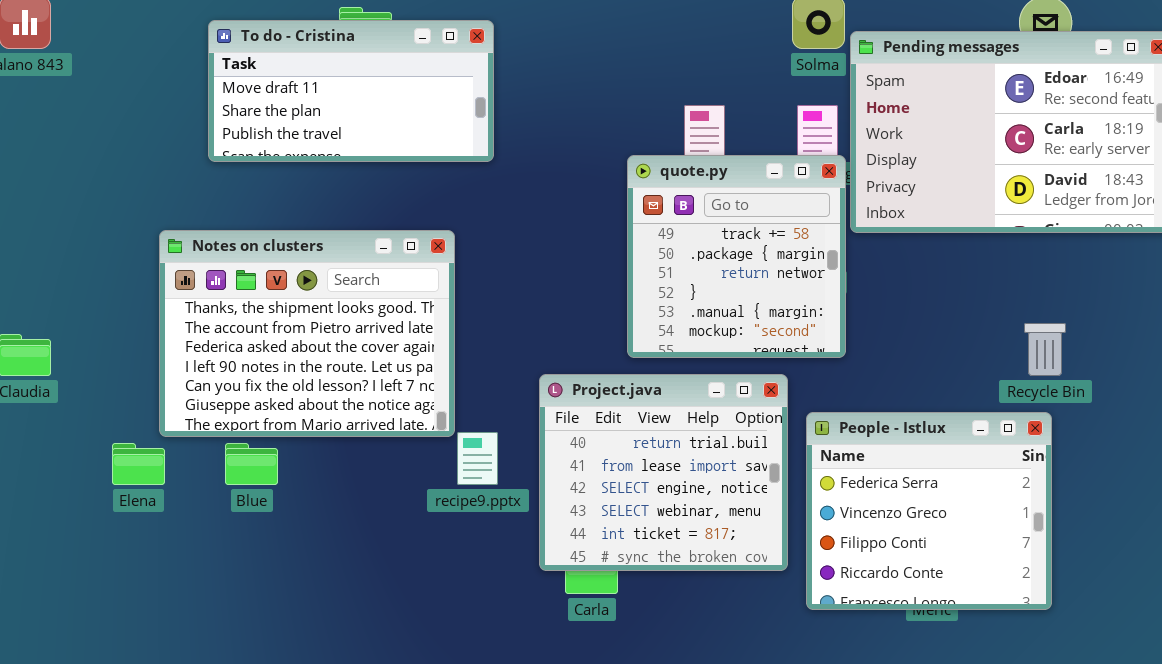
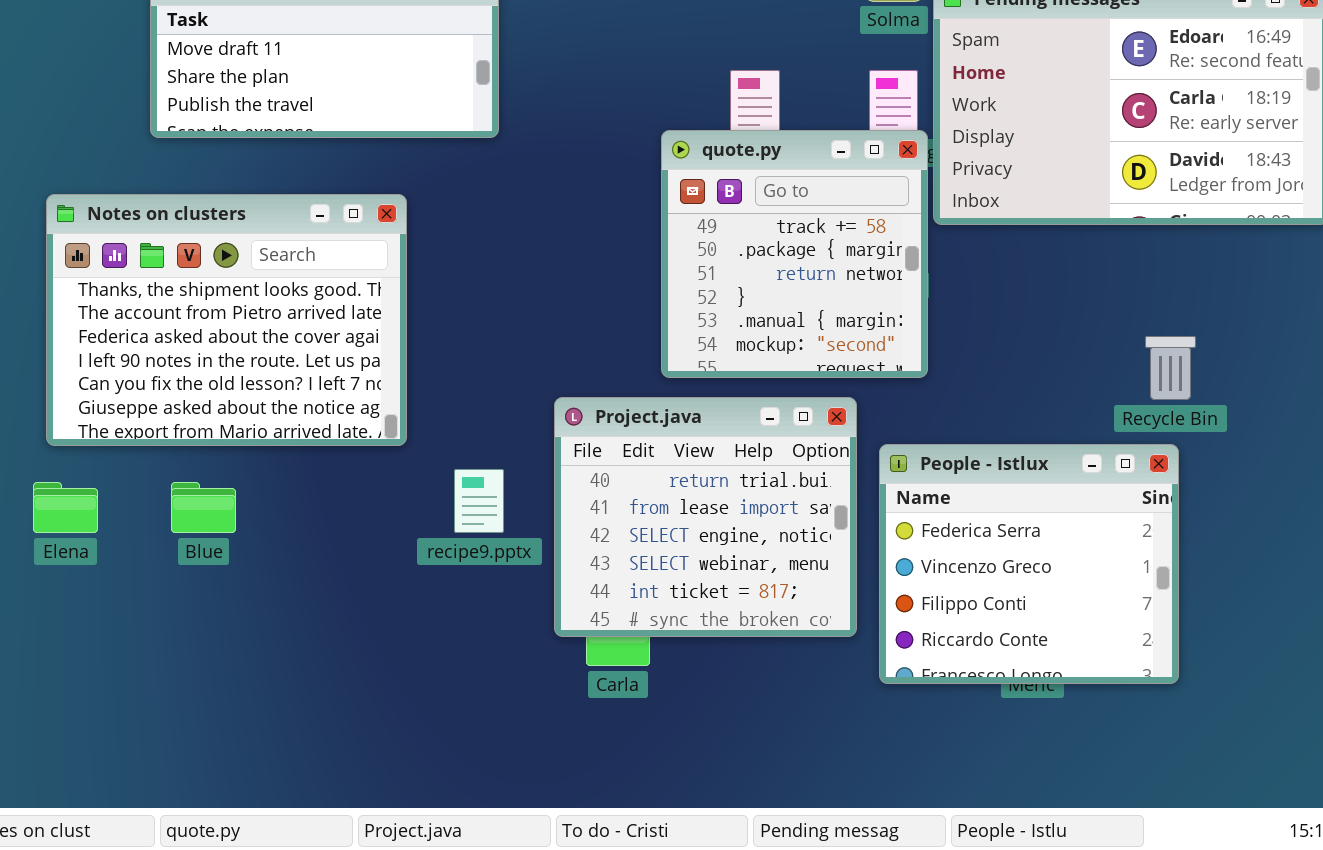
Notes on clusters: [159,230,455,437] -> [46,194,407,446], moved

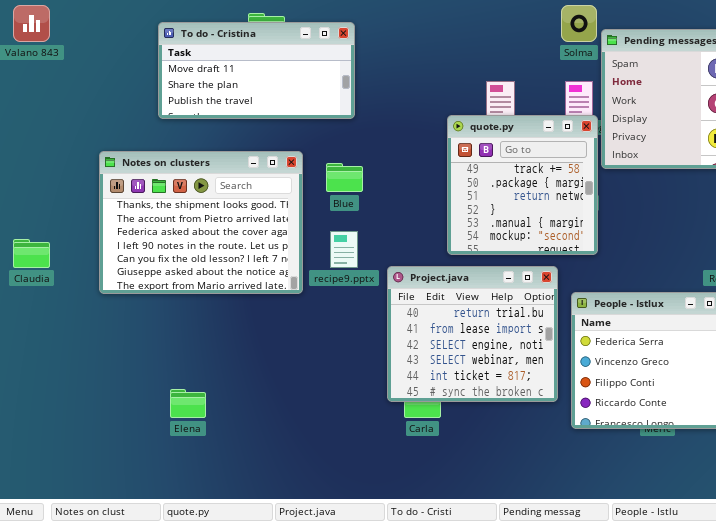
recipe9.pptx: [454,469,504,533] -> [330,231,358,268], moved
Elena: [33,482,98,533] -> [170,389,206,418], moved
Blue: [171,482,236,533] -> [326,163,363,192], moved

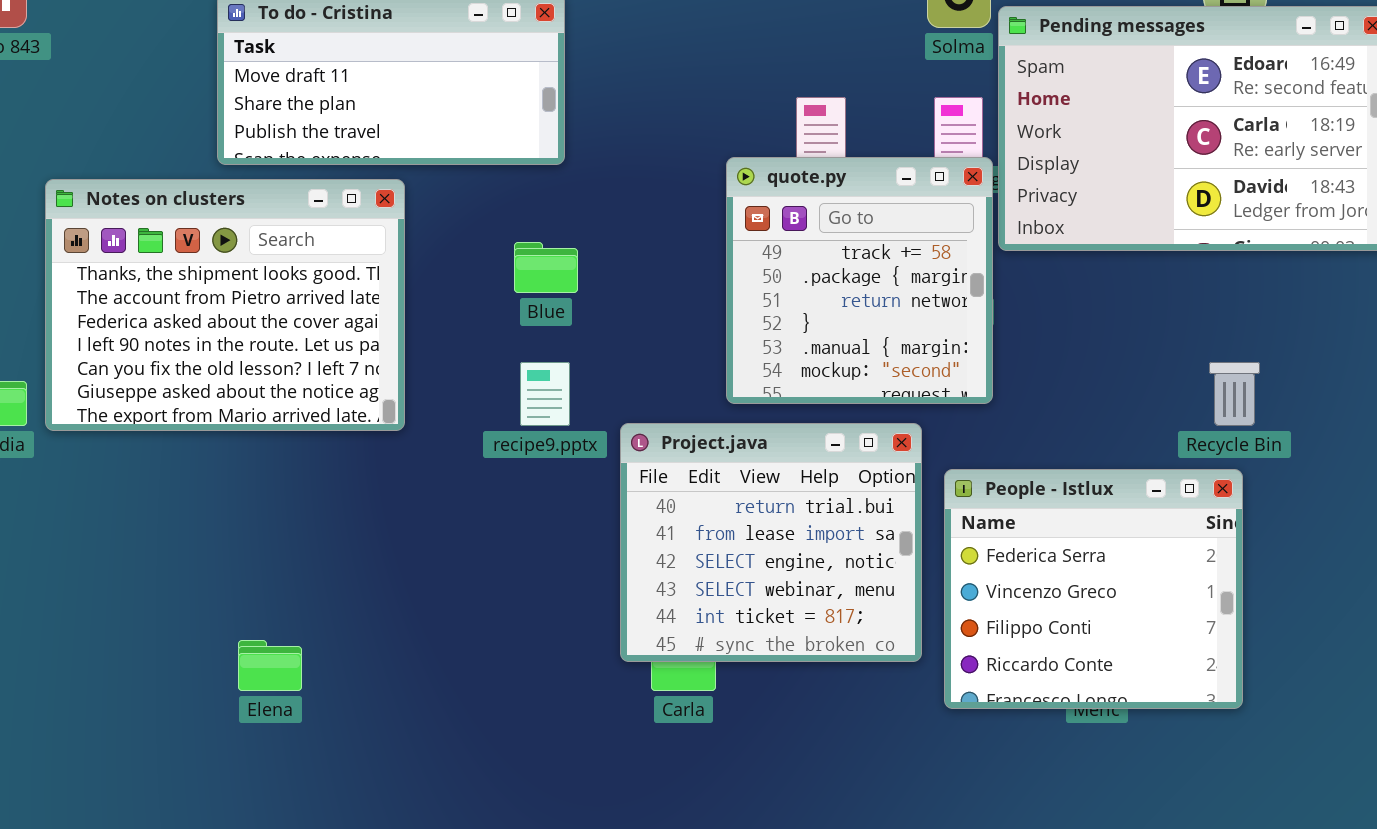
Notes on clusters: [99,151,303,294] -> [45,179,405,431], moved

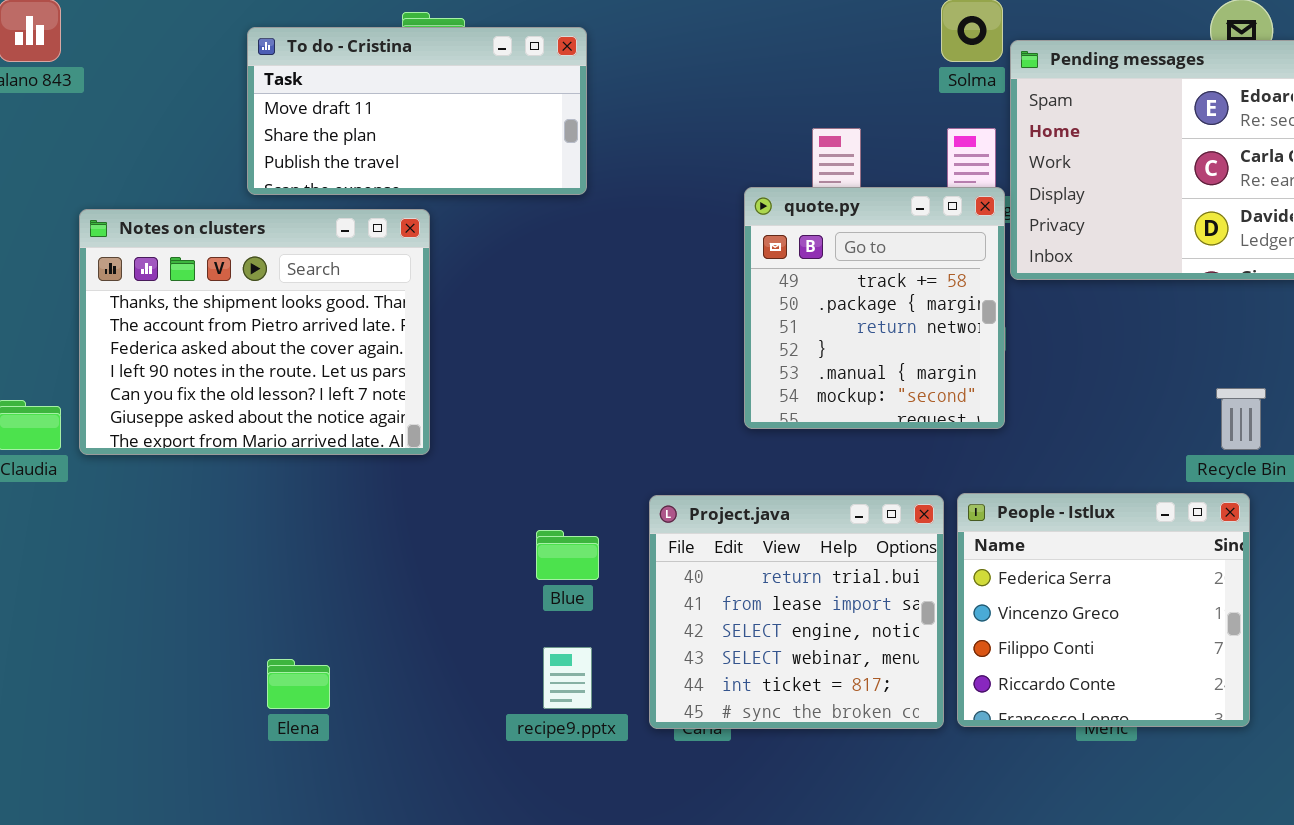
Blue: [514,242,578,293] -> [536,530,599,580], moved
recipe9.pptx: [520,362,570,426] -> [543,647,592,709], moved
Project.java: [620,423,922,662] -> [649,495,944,729], moved

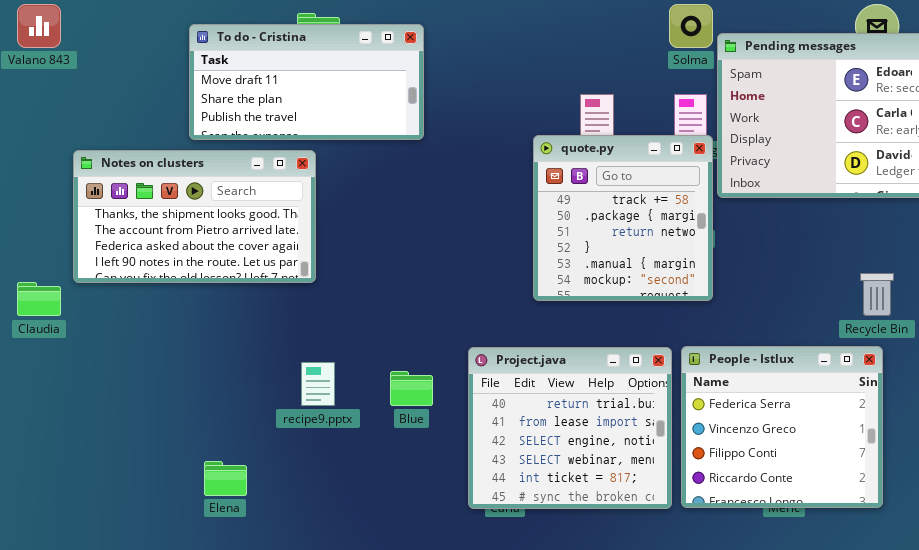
Notes on clusters: [79,209,430,455] -> [73,150,316,283], resized
recipe9.pptx: [543,647,592,709] -> [301,362,335,406], moved

